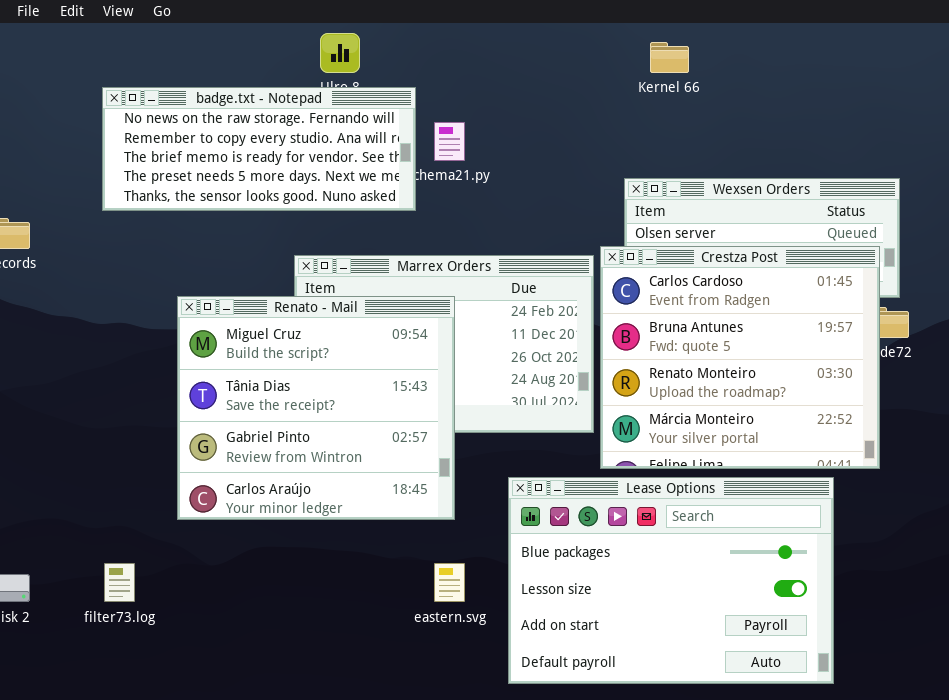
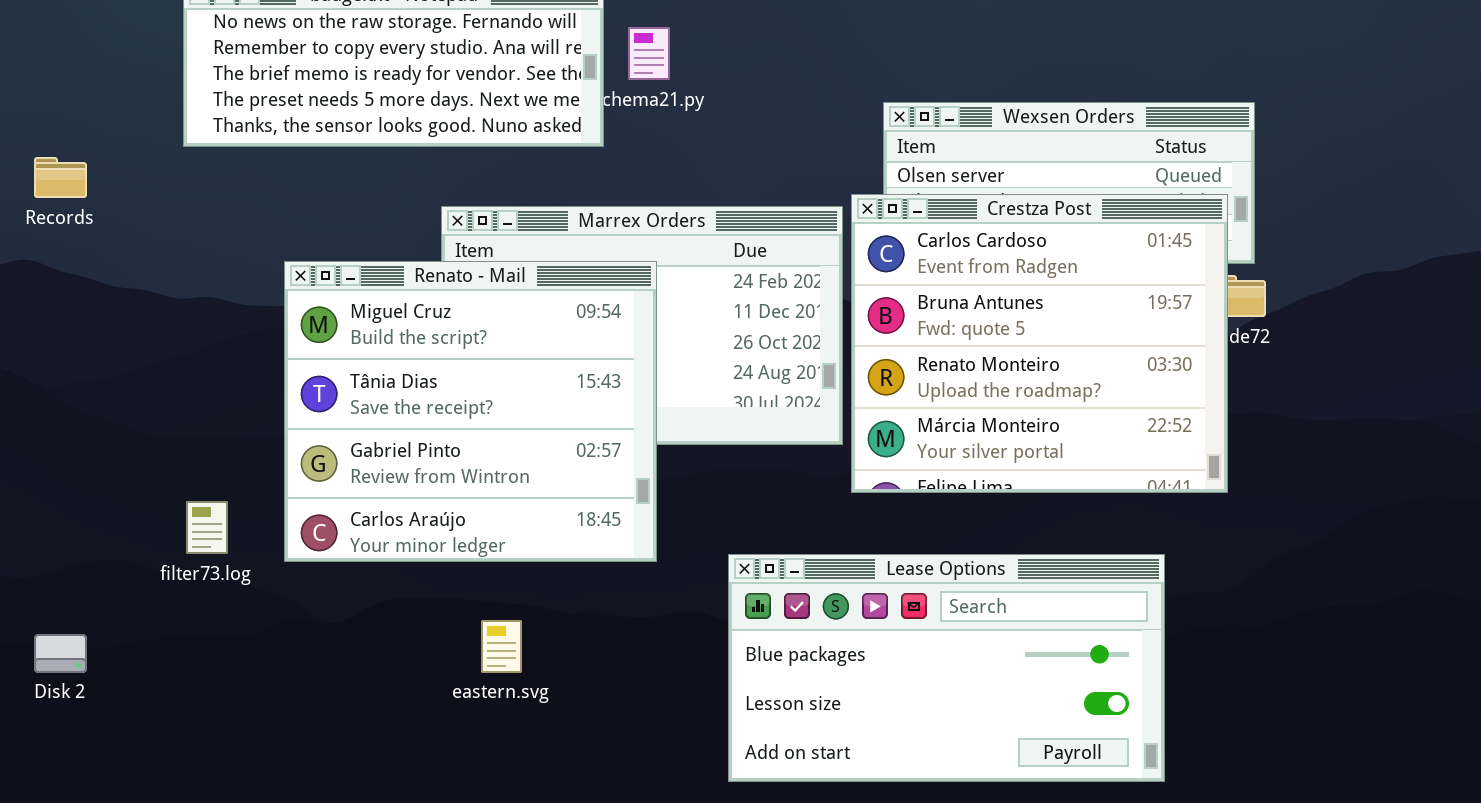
Lease Options: [508,477,834,684] -> [728,554,1165,782], resized
filter73.log: [104,563,135,602] -> [186,501,228,554], moved
eastern.svg: [434,563,465,602] -> [481,620,522,673], moved

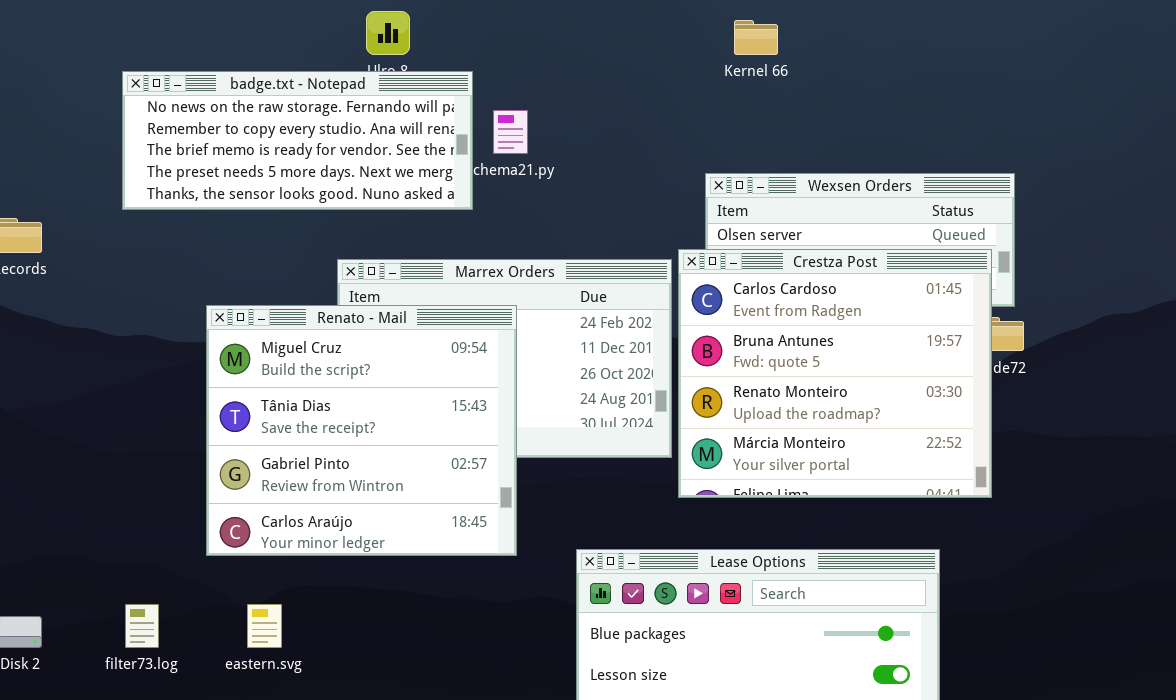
filter73.log: [186,501,228,554] -> [125,604,159,648], moved
eastern.svg: [481,620,522,673] -> [247,604,282,648], moved

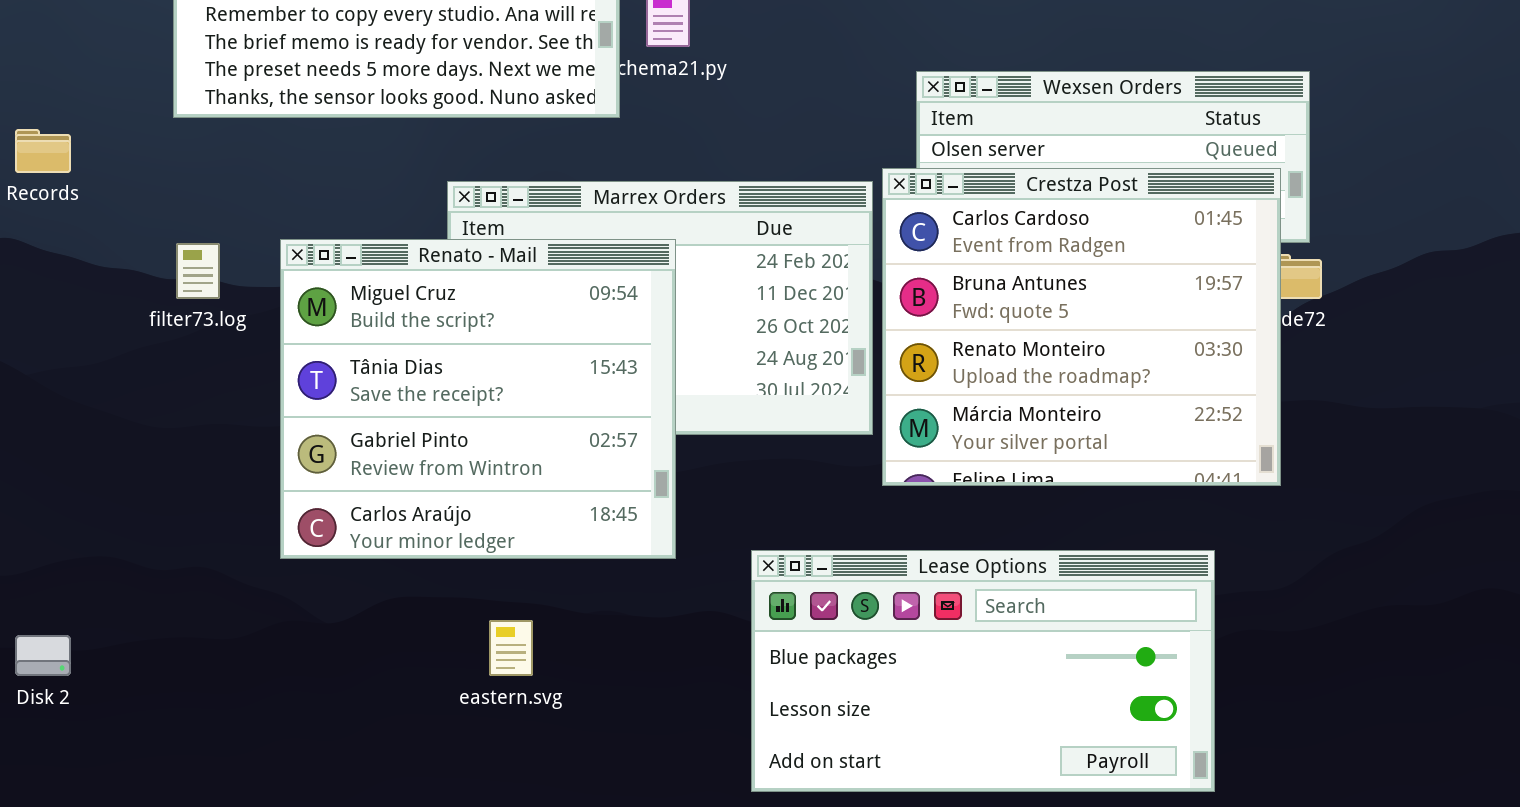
filter73.log: [125,604,159,648] -> [176,243,220,299], moved
eastern.svg: [247,604,282,648] -> [489,620,533,676], moved

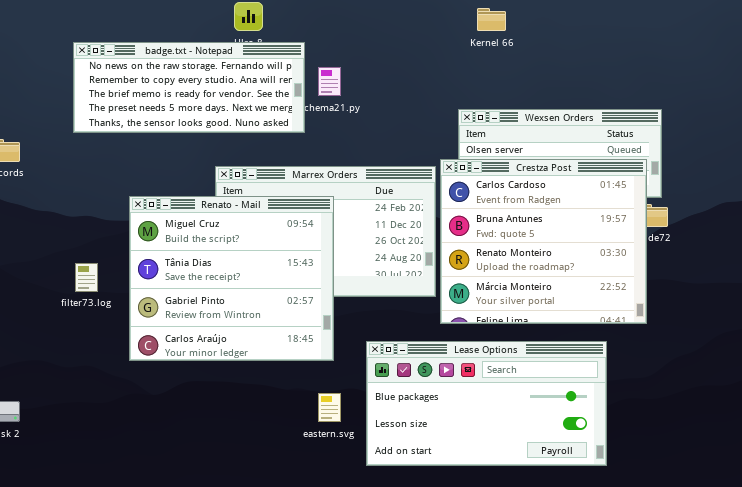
filter73.log: [176,243,220,299] -> [75,263,98,292], moved
Lease Options: [751,550,1215,792] -> [366,341,607,466], moved
eastern.svg: [489,620,533,676] -> [318,393,341,422], moved

